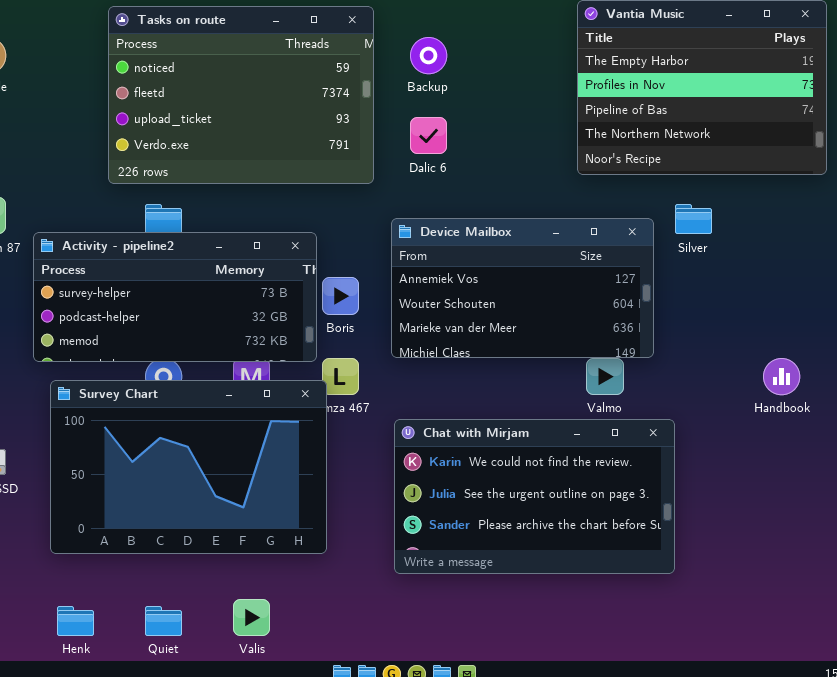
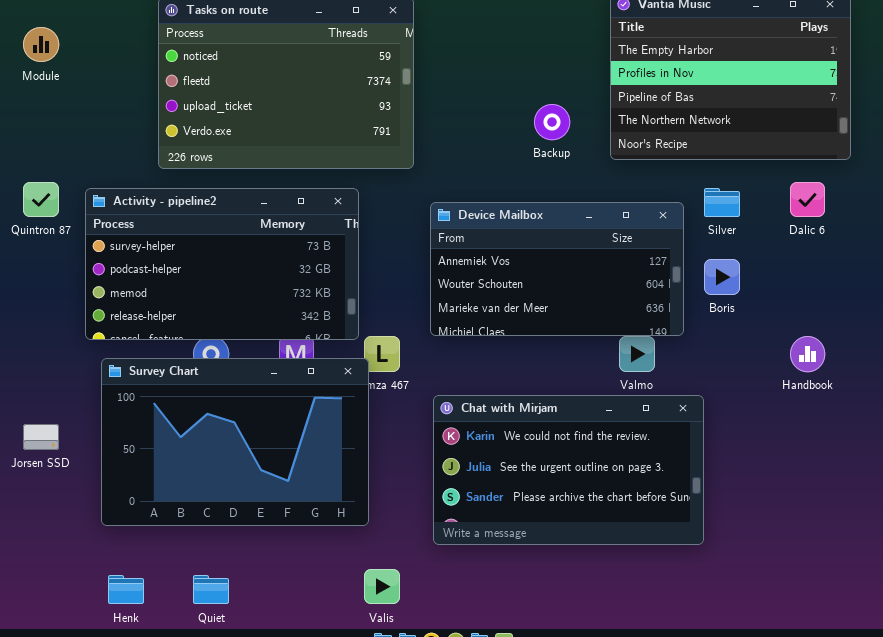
Backup: [410,37,447,74] -> [534,104,570,140], moved
Dalic 6: [410,117,447,154] -> [790,182,825,217], moved
Activity - pipeline2: [33,232,317,362] -> [85,188,359,340], resized
Boris: [322,277,359,315] -> [704,259,740,295], moved
Valis: [233,599,270,636] -> [364,569,400,604], moved

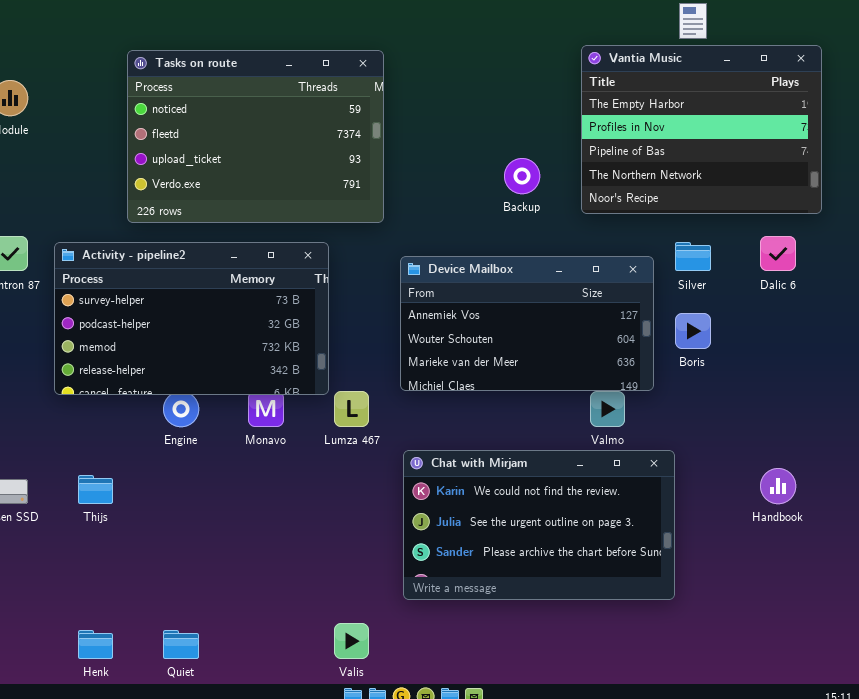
Handbook: [790,336,825,372] -> [760,468,796,504], moved
Survey Chart: [101,358,369,526] -> none, closed

